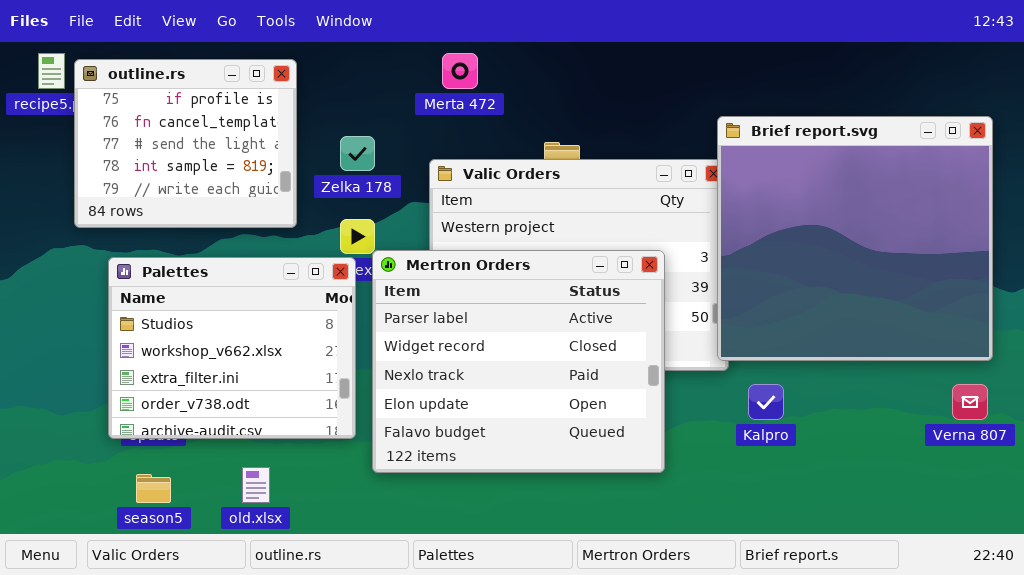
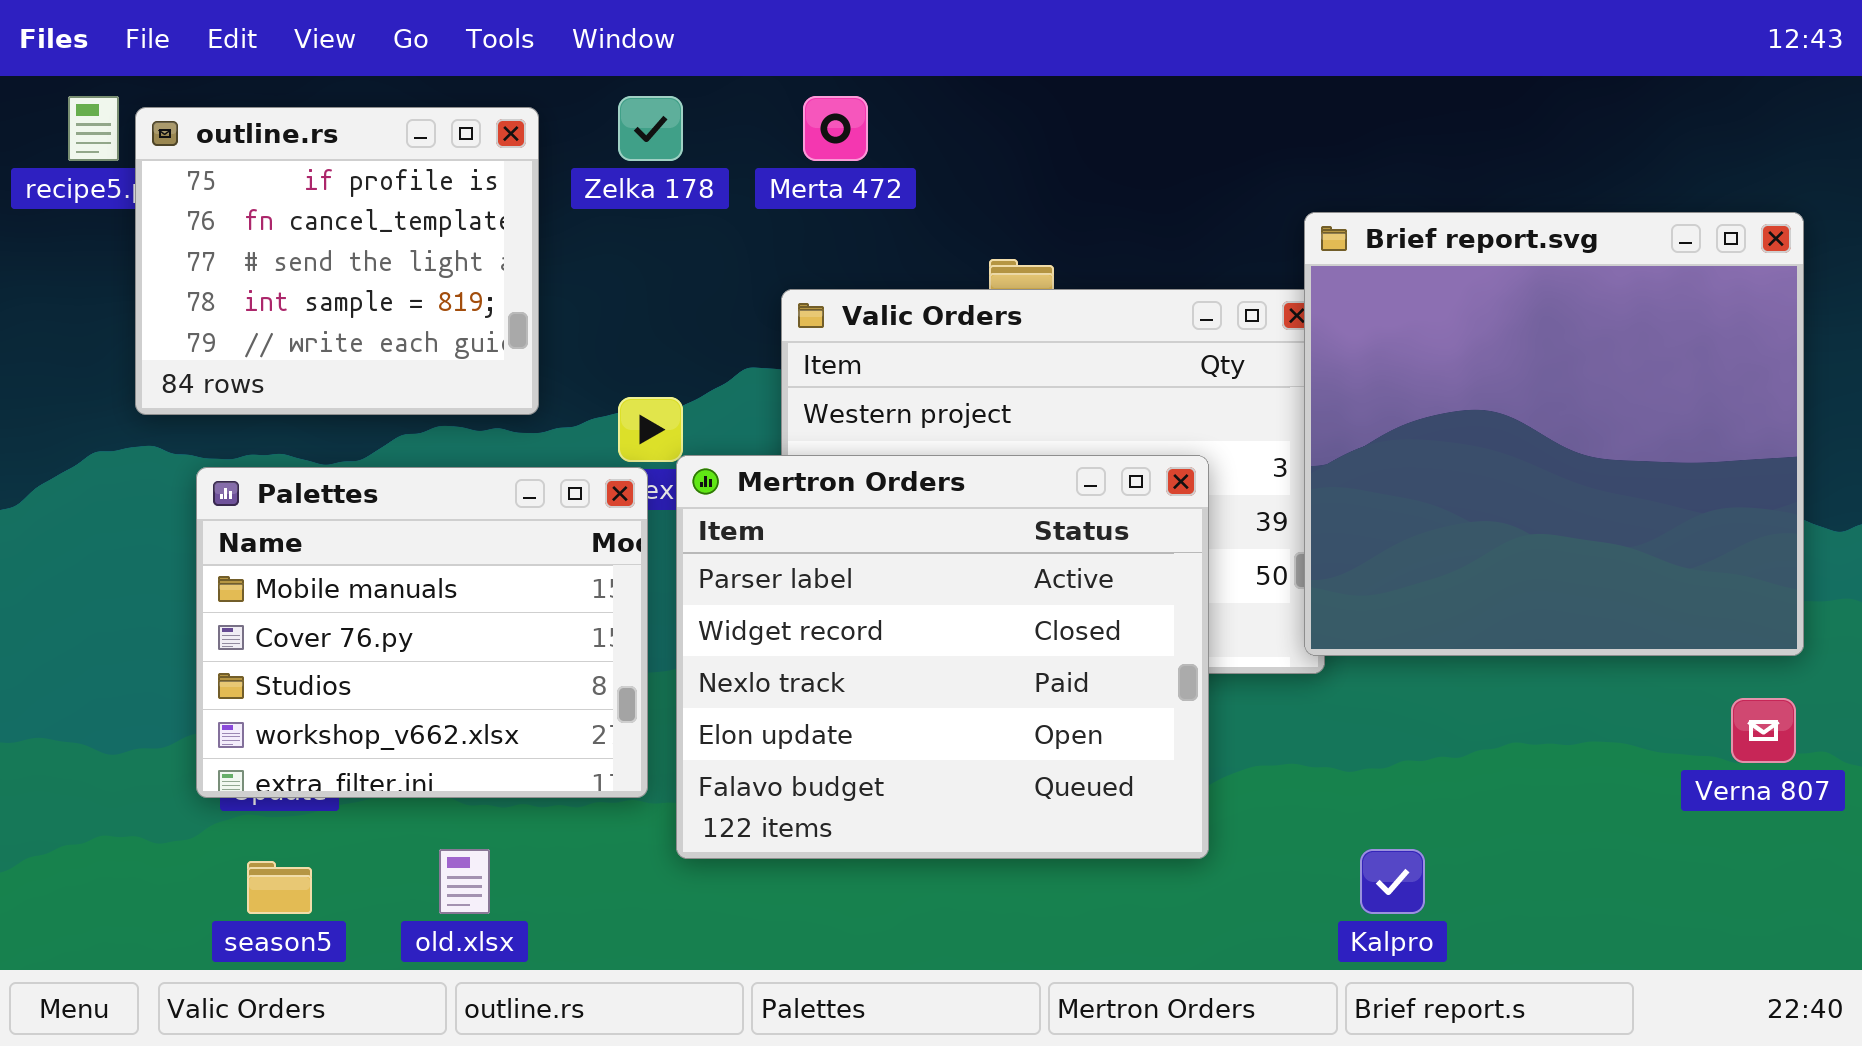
Zelka 178: [340,136,375,171] -> [618,96,683,161], moved
Palettes: [108,257,356,439] -> [196,467,648,798], scrolled up 2 rows
Kalpro: [748,384,784,420] -> [1360,849,1425,914], moved

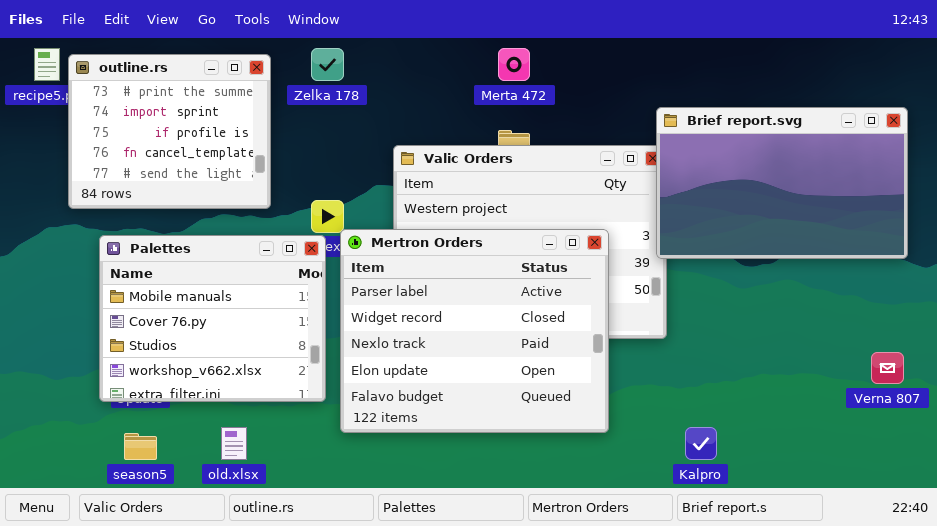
Merta 472: [803,96,868,161] -> [498,48,530,81], moved
outline.rs: [135,107,539,415] -> [68,54,271,209], scrolled up 2 rows
Brief report.svg: [1304,212,1804,656] -> [656,107,908,259], resized

